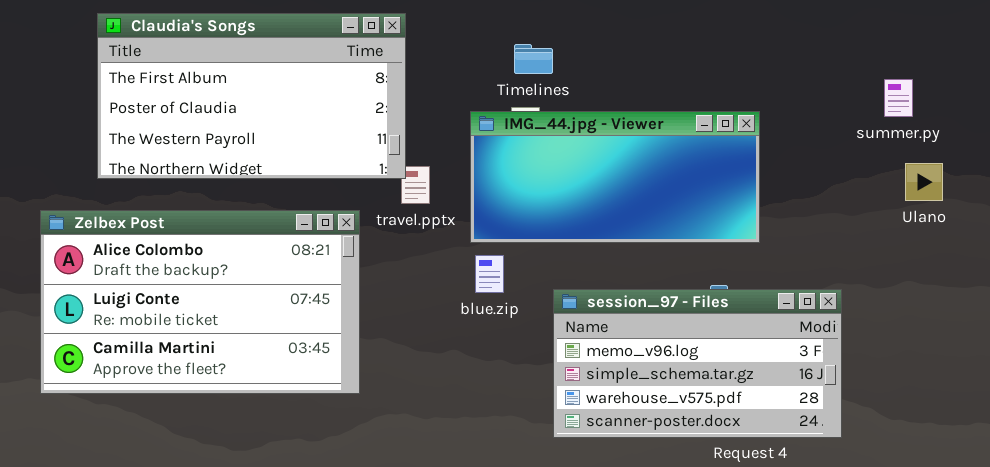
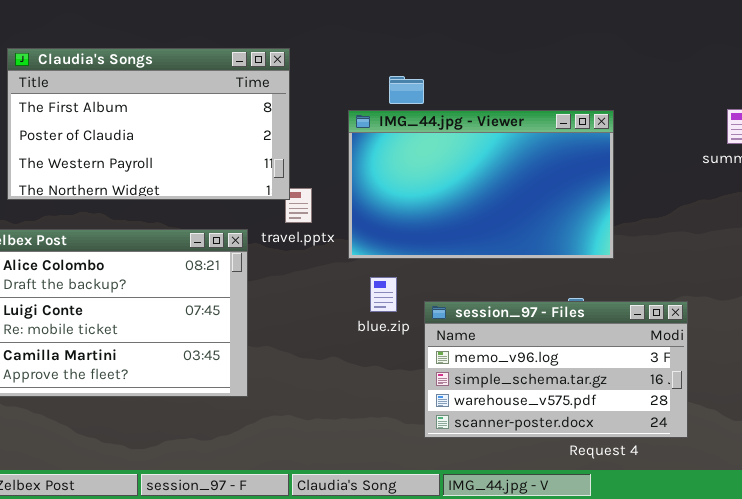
IMG_44.jpg - Viewer: [470,111,760,243] -> [348,110,614,259], resized
blue.zip: [475,255,504,293] -> [370,277,397,312], moved

